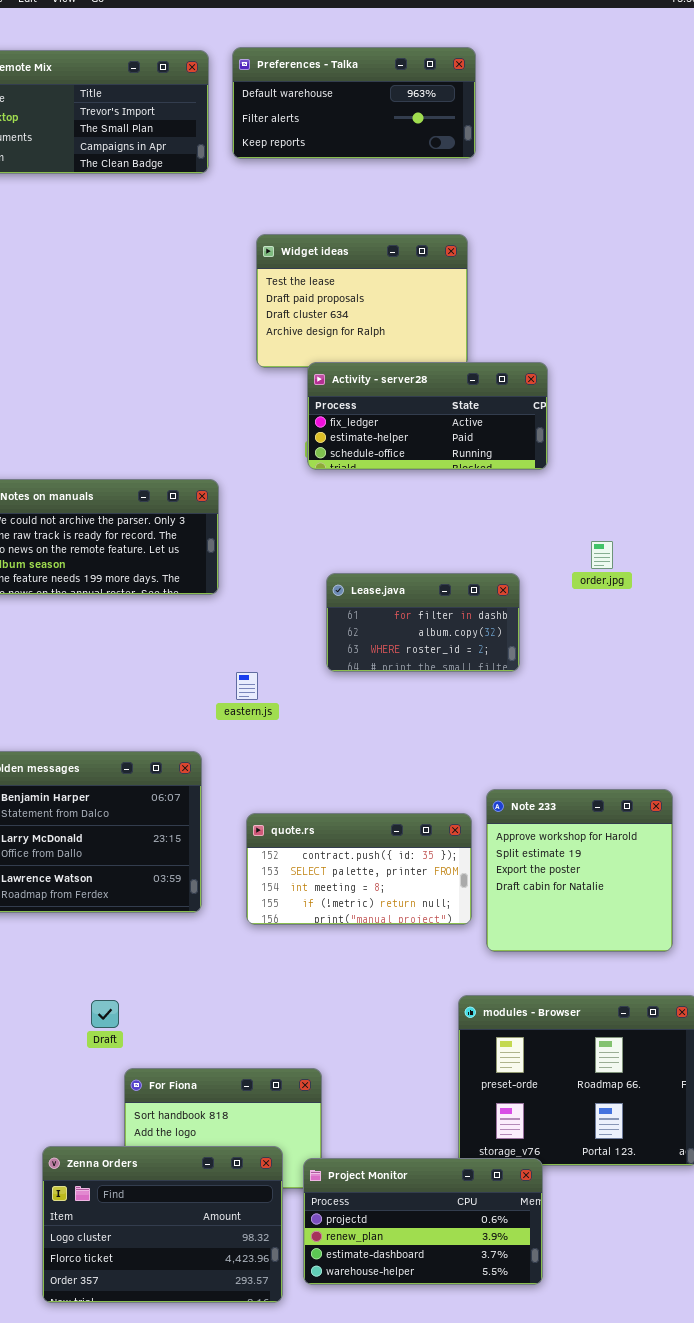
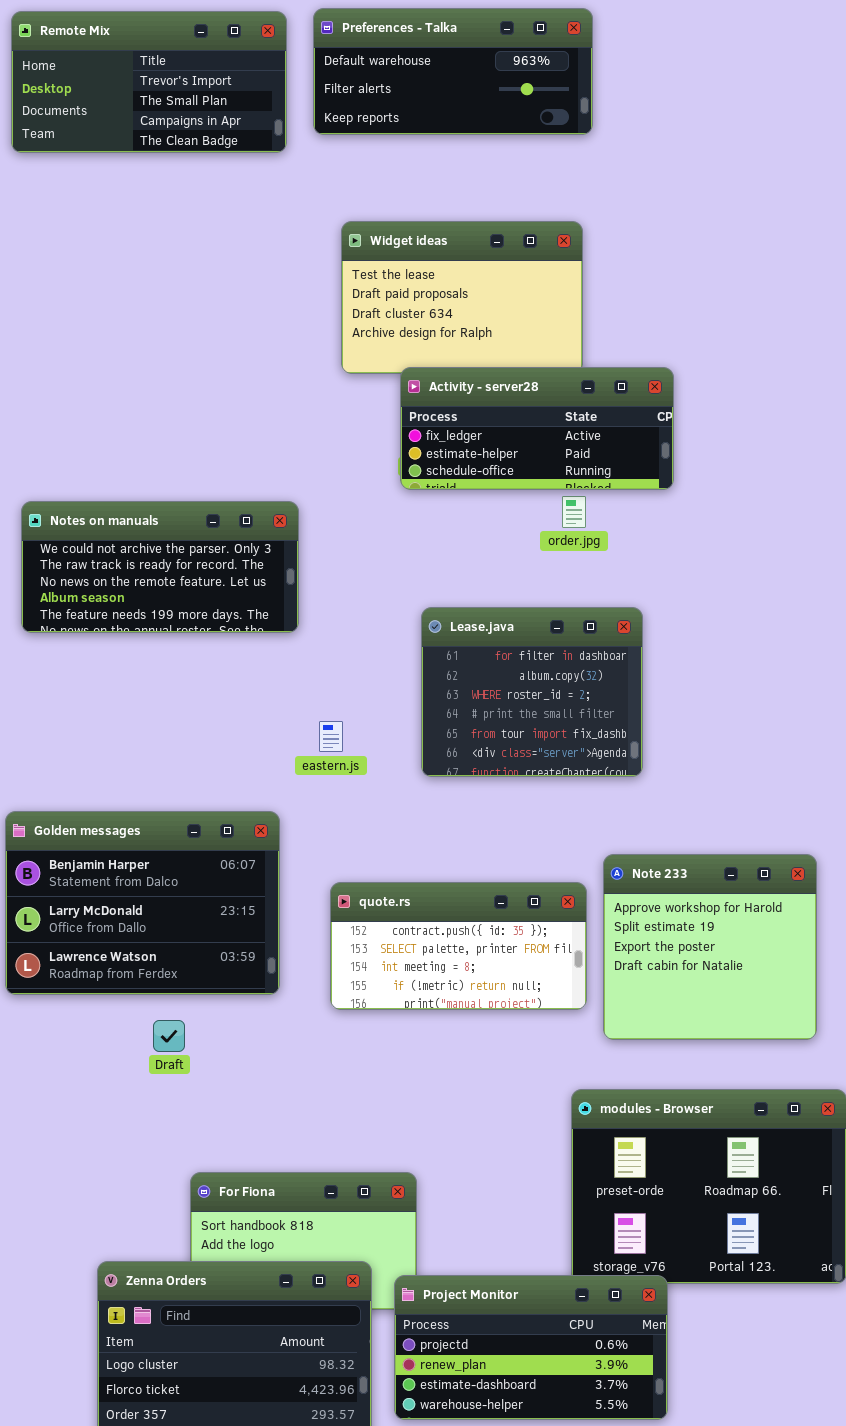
order.jpg: [591,541,613,569] -> [562,496,586,528], moved
Lease.java: [326,573,520,672] -> [421,607,643,777], resized
Draft: [91,1000,119,1028] -> [153,1020,185,1052], moved

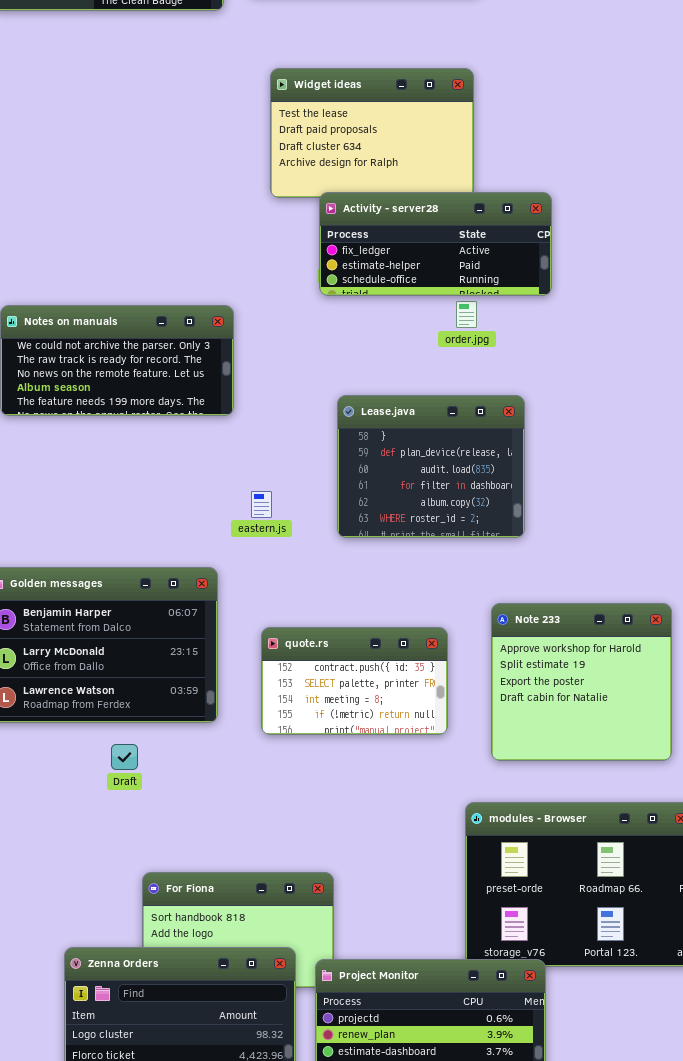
Lease.java: [421,607,643,777] -> [337,395,525,538], scrolled up 3 rows
quote.rs: [330,882,587,1010] -> [261,627,448,735], resized

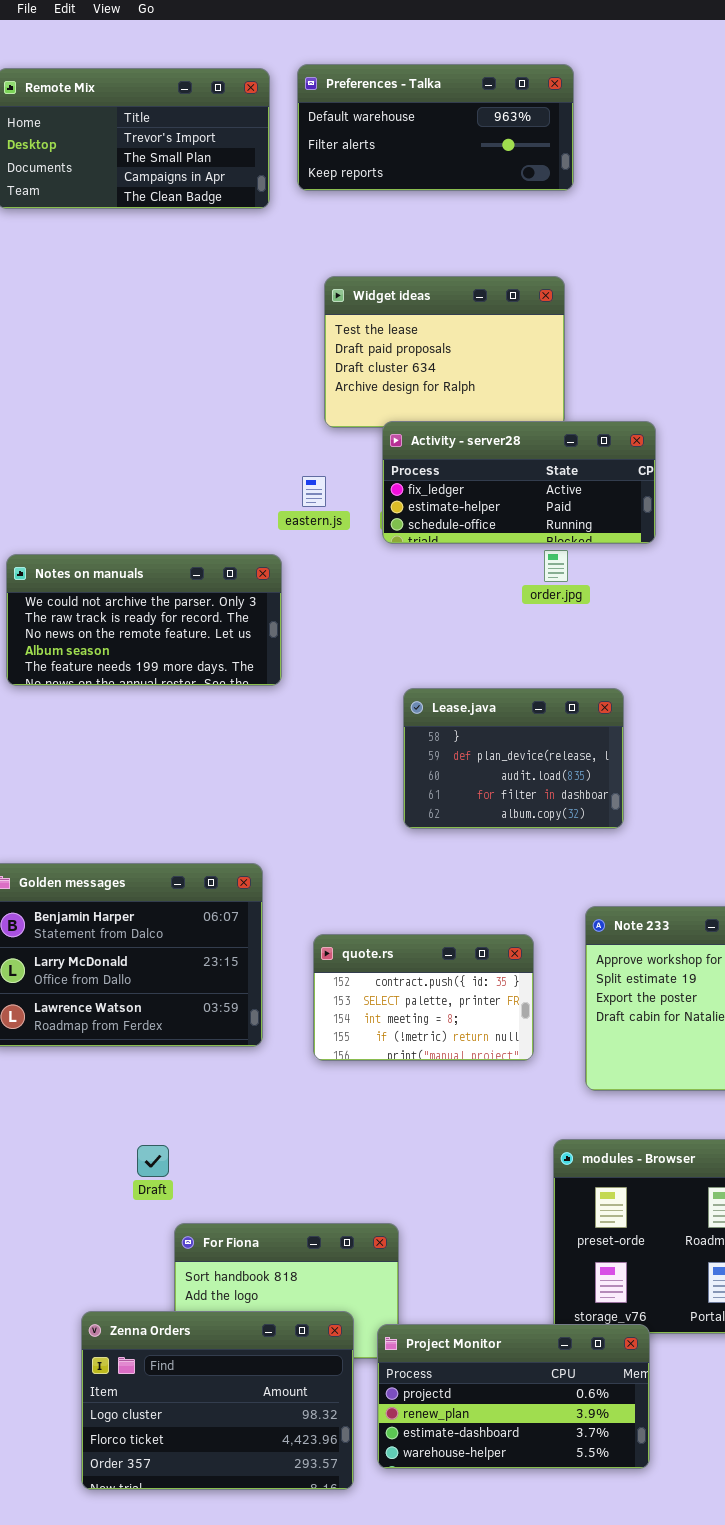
Lease.java: [337,395,525,538] -> [403,688,624,829], resized
eastern.js: [251,491,272,518] -> [302,476,326,507], moved
Draft: [111,744,138,770] -> [137,1145,169,1177], moved

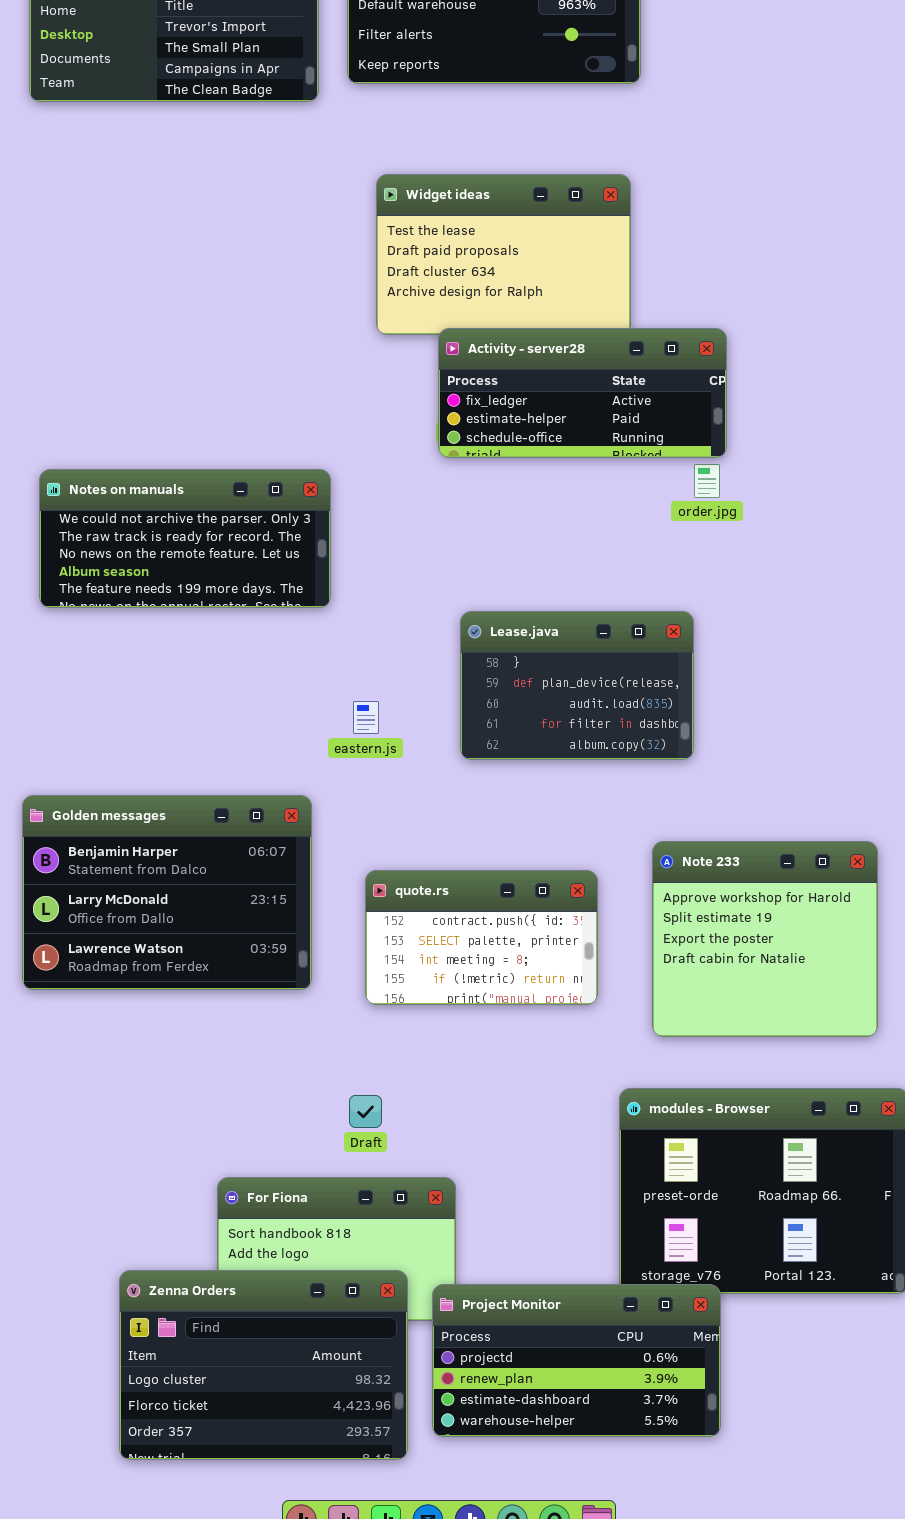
eastern.js: [302,476,326,507] -> [353,701,379,734], moved
order.jpg: [544,550,568,582] -> [694,464,720,498], moved
Draft: [137,1145,169,1177] -> [349,1095,382,1128], moved

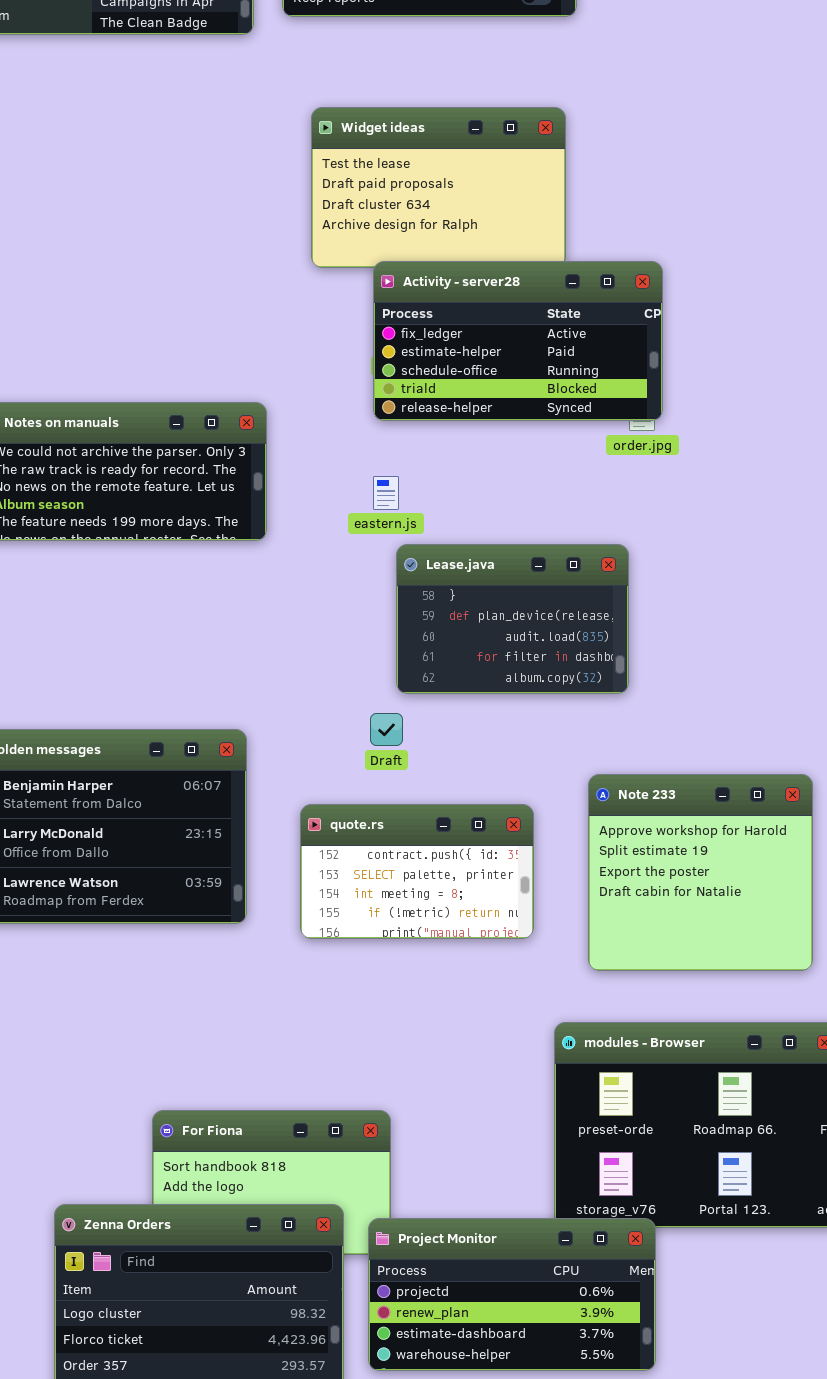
Activity - server28: [438,328,727,458] -> [373,261,663,421], resized
eastern.js: [353,701,379,734] -> [373,476,399,510], moved
Draft: [349,1095,382,1128] -> [370,713,403,746], moved

